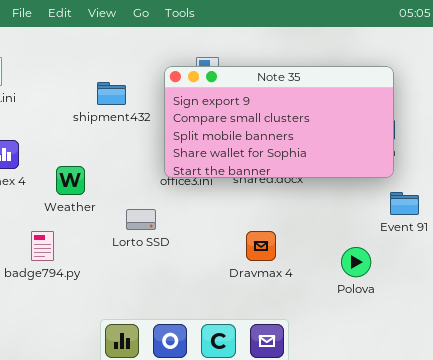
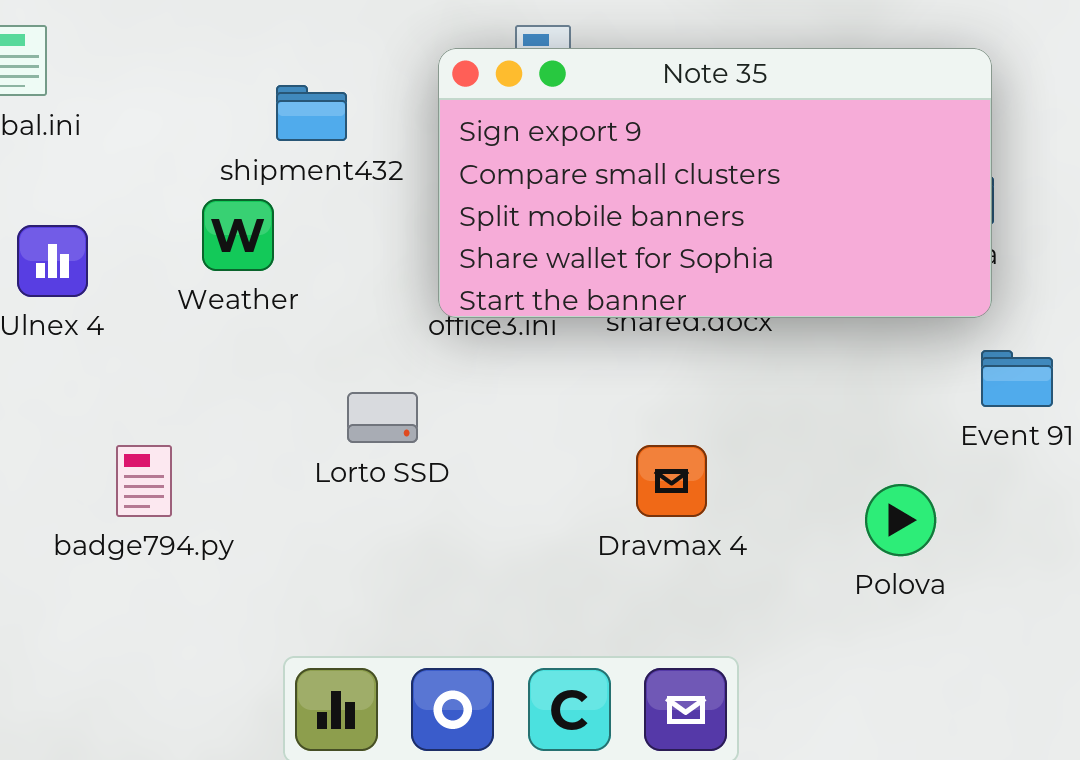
Weather: [56,166,85,195] -> [202,199,274,271], moved

